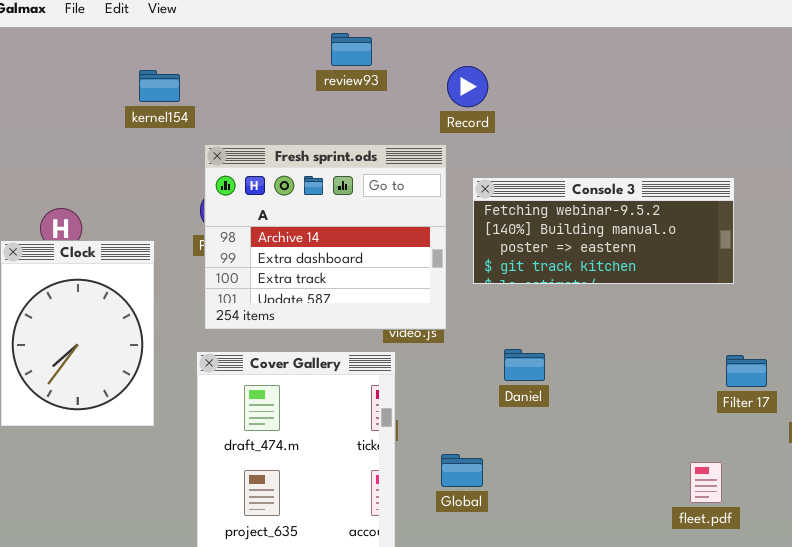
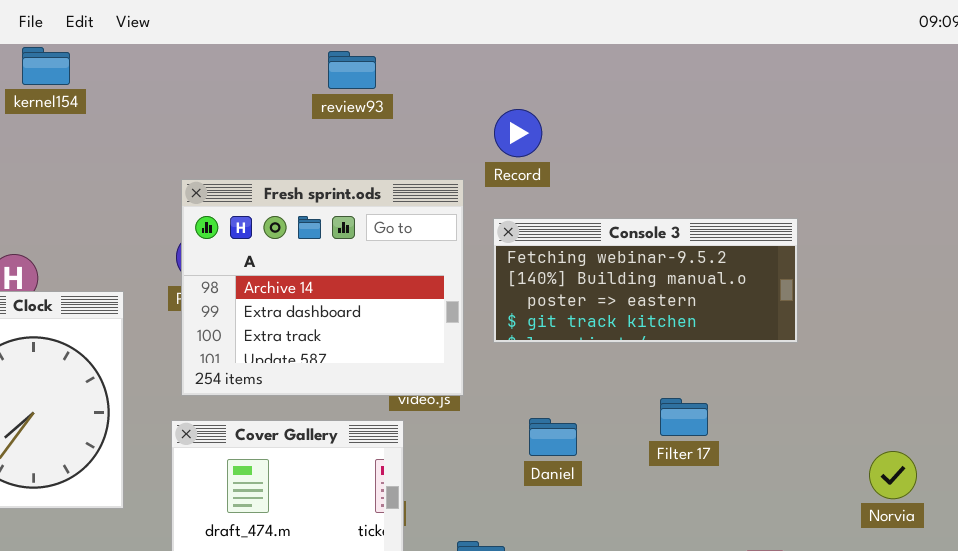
Record: [447,66,488,107] -> [494,109,542,157], moved
kernel154: [139,70,180,102] -> [22,47,70,85], moved
Filter 17: [726,355,767,387] -> [660,398,708,436], moved

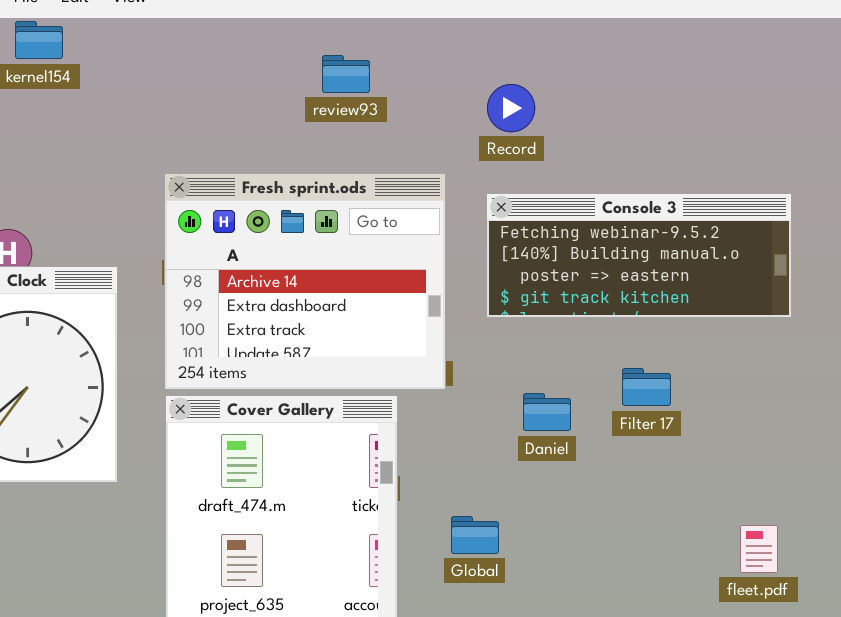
review93: [328,51,376,89] -> [322,55,370,93], moved
Fresh sprint.ods: [181,179,464,396] -> [164,173,446,390], moved
Filter 17: [660,398,708,436] -> [622,368,671,406], moved

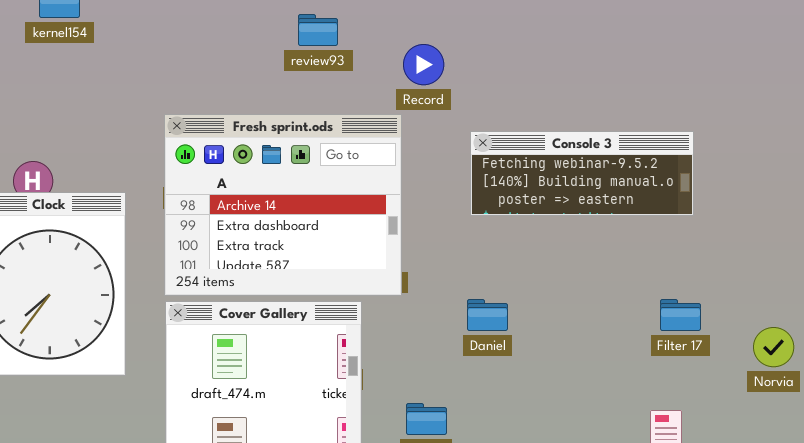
Record: [487,84,535,132] -> [403,44,444,85], moved
Console 3: [486,193,792,318] -> [470,131,694,216], resized
Filter 17: [622,368,671,406] -> [660,299,701,331], moved

